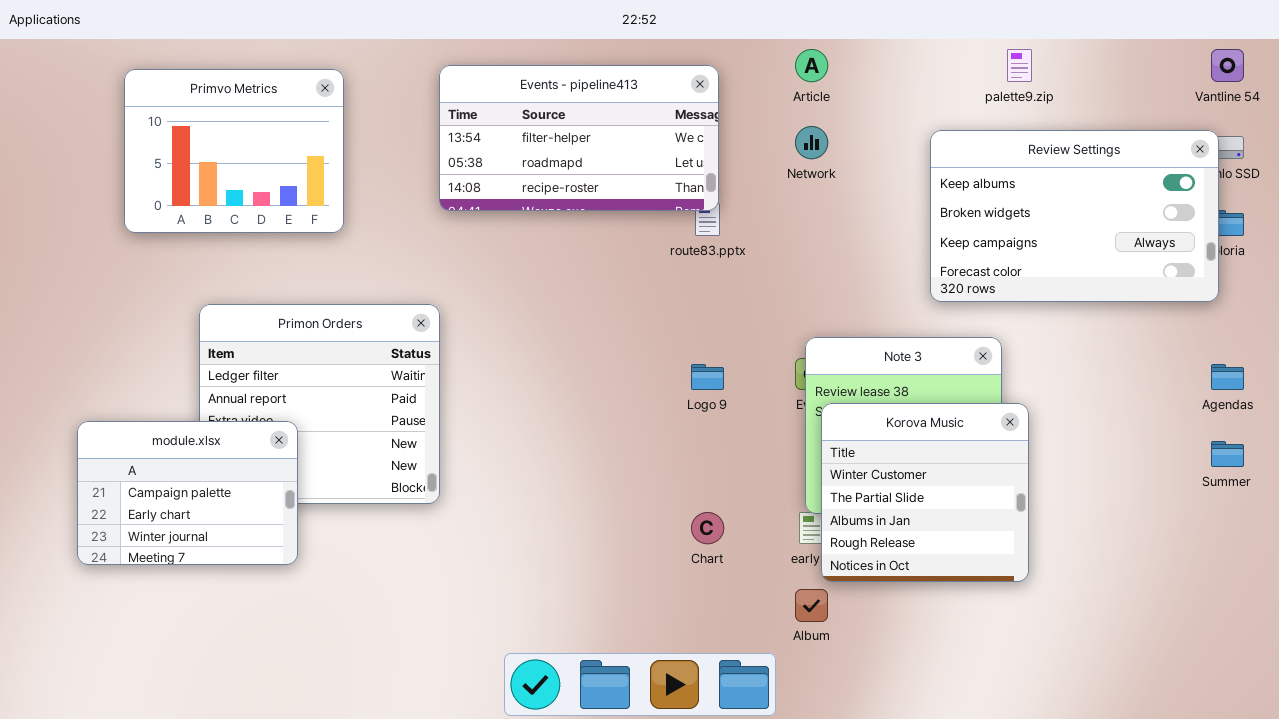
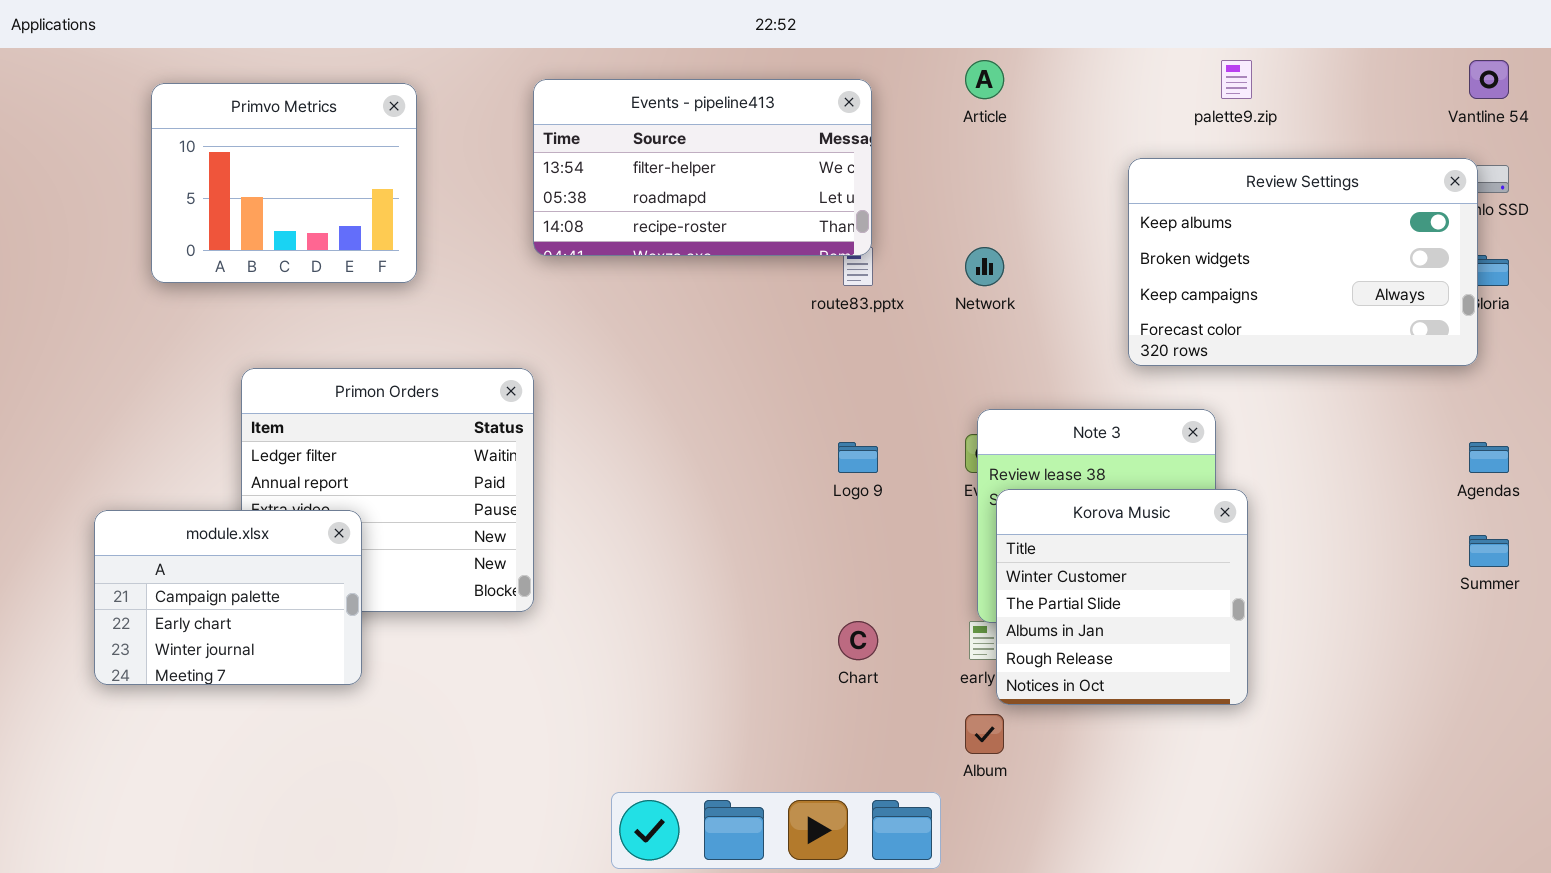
Network: [795,126,828,159] -> [965,247,1004,286], moved

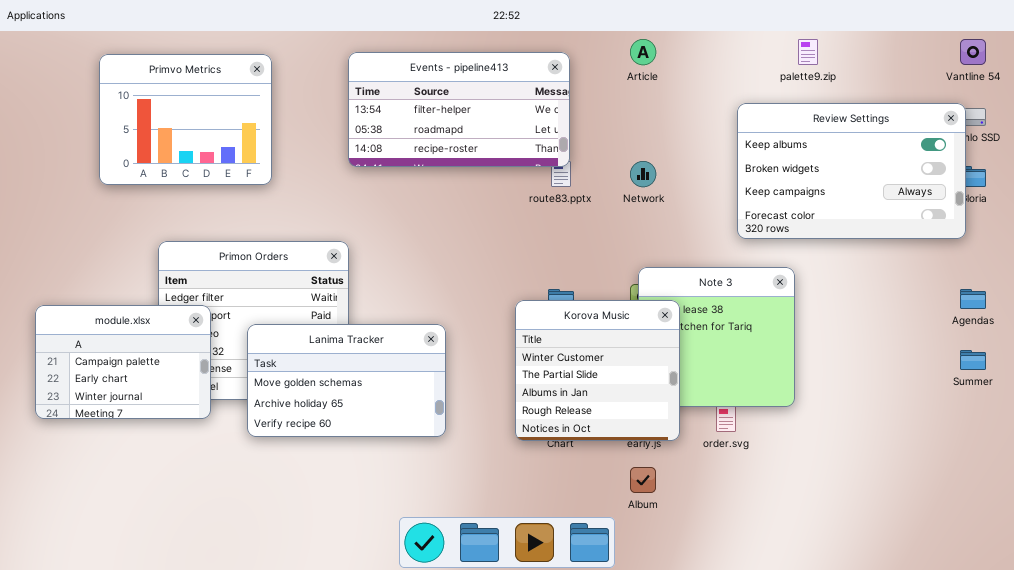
Korova Music: [996,489,1248,705] -> [515,300,680,441], moved
Lanima Tracker: none -> [247,324,446,437], opened
module.xlsx: [94,510,362,685] -> [35,305,211,419], moved

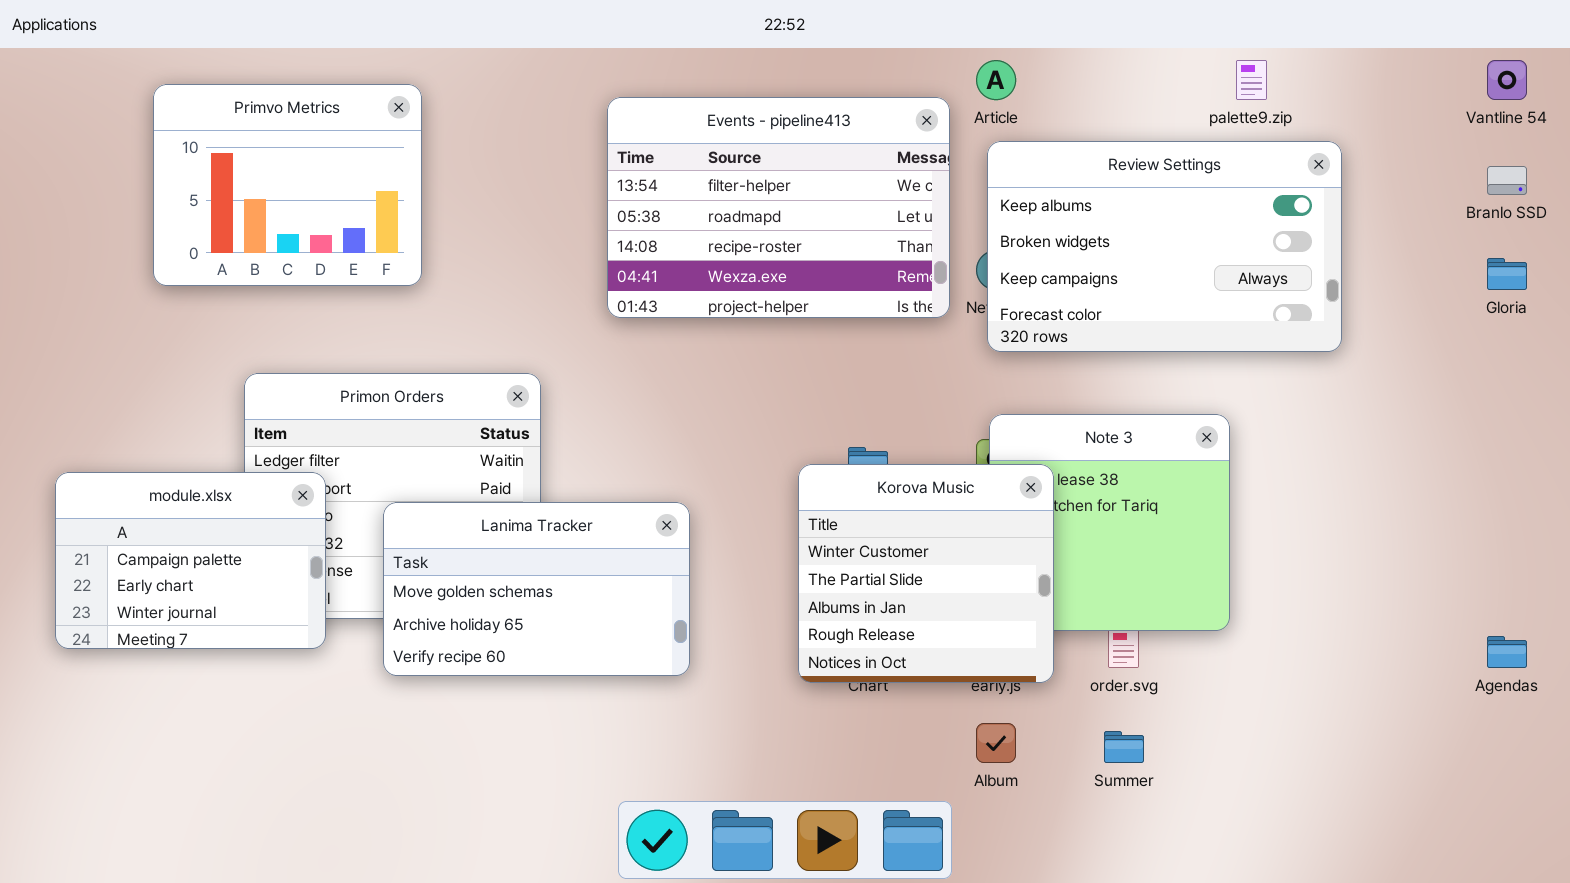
Events - pipeline413: [348,52,570,167] -> [607,97,950,318], moved, resized
Review Settings: [737,103,966,239] -> [987,141,1342,352], moved
Agendas: [960,289,986,309] -> [1487,636,1527,668], moved
Summer: [960,350,986,370] -> [1104,731,1144,763], moved

